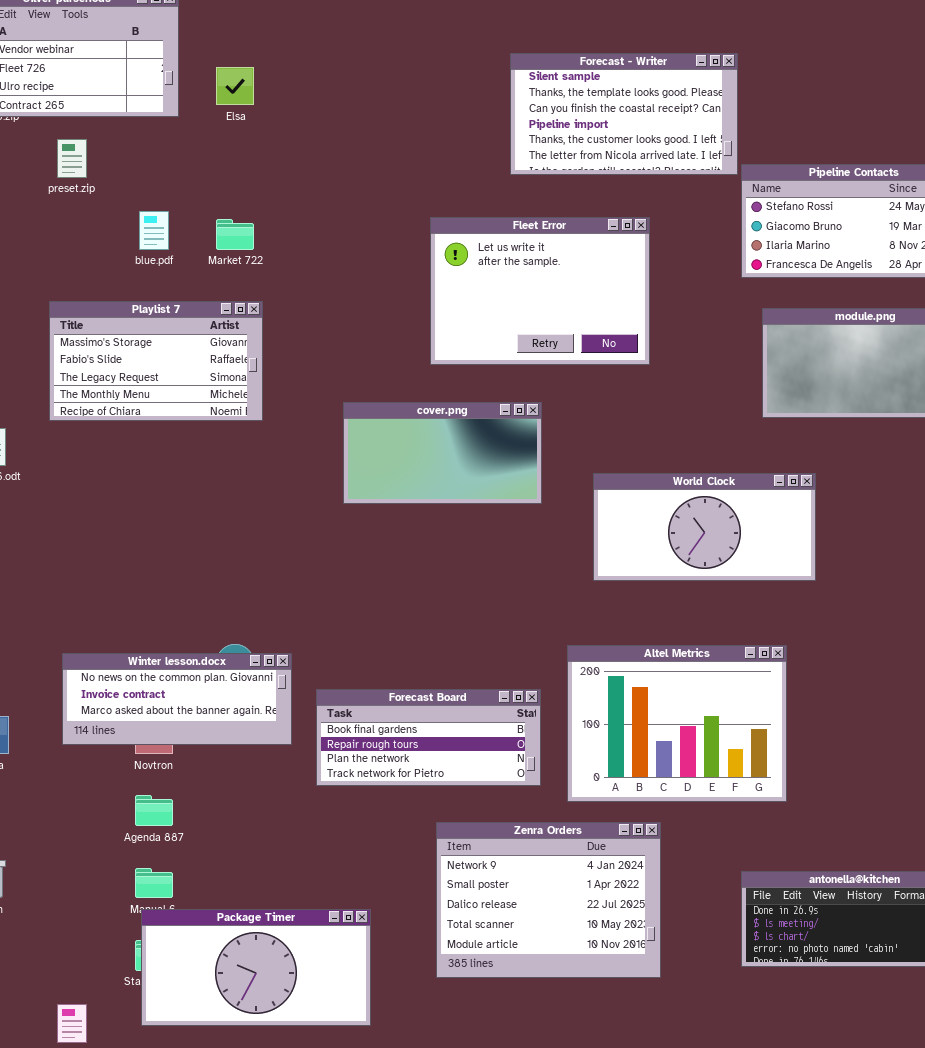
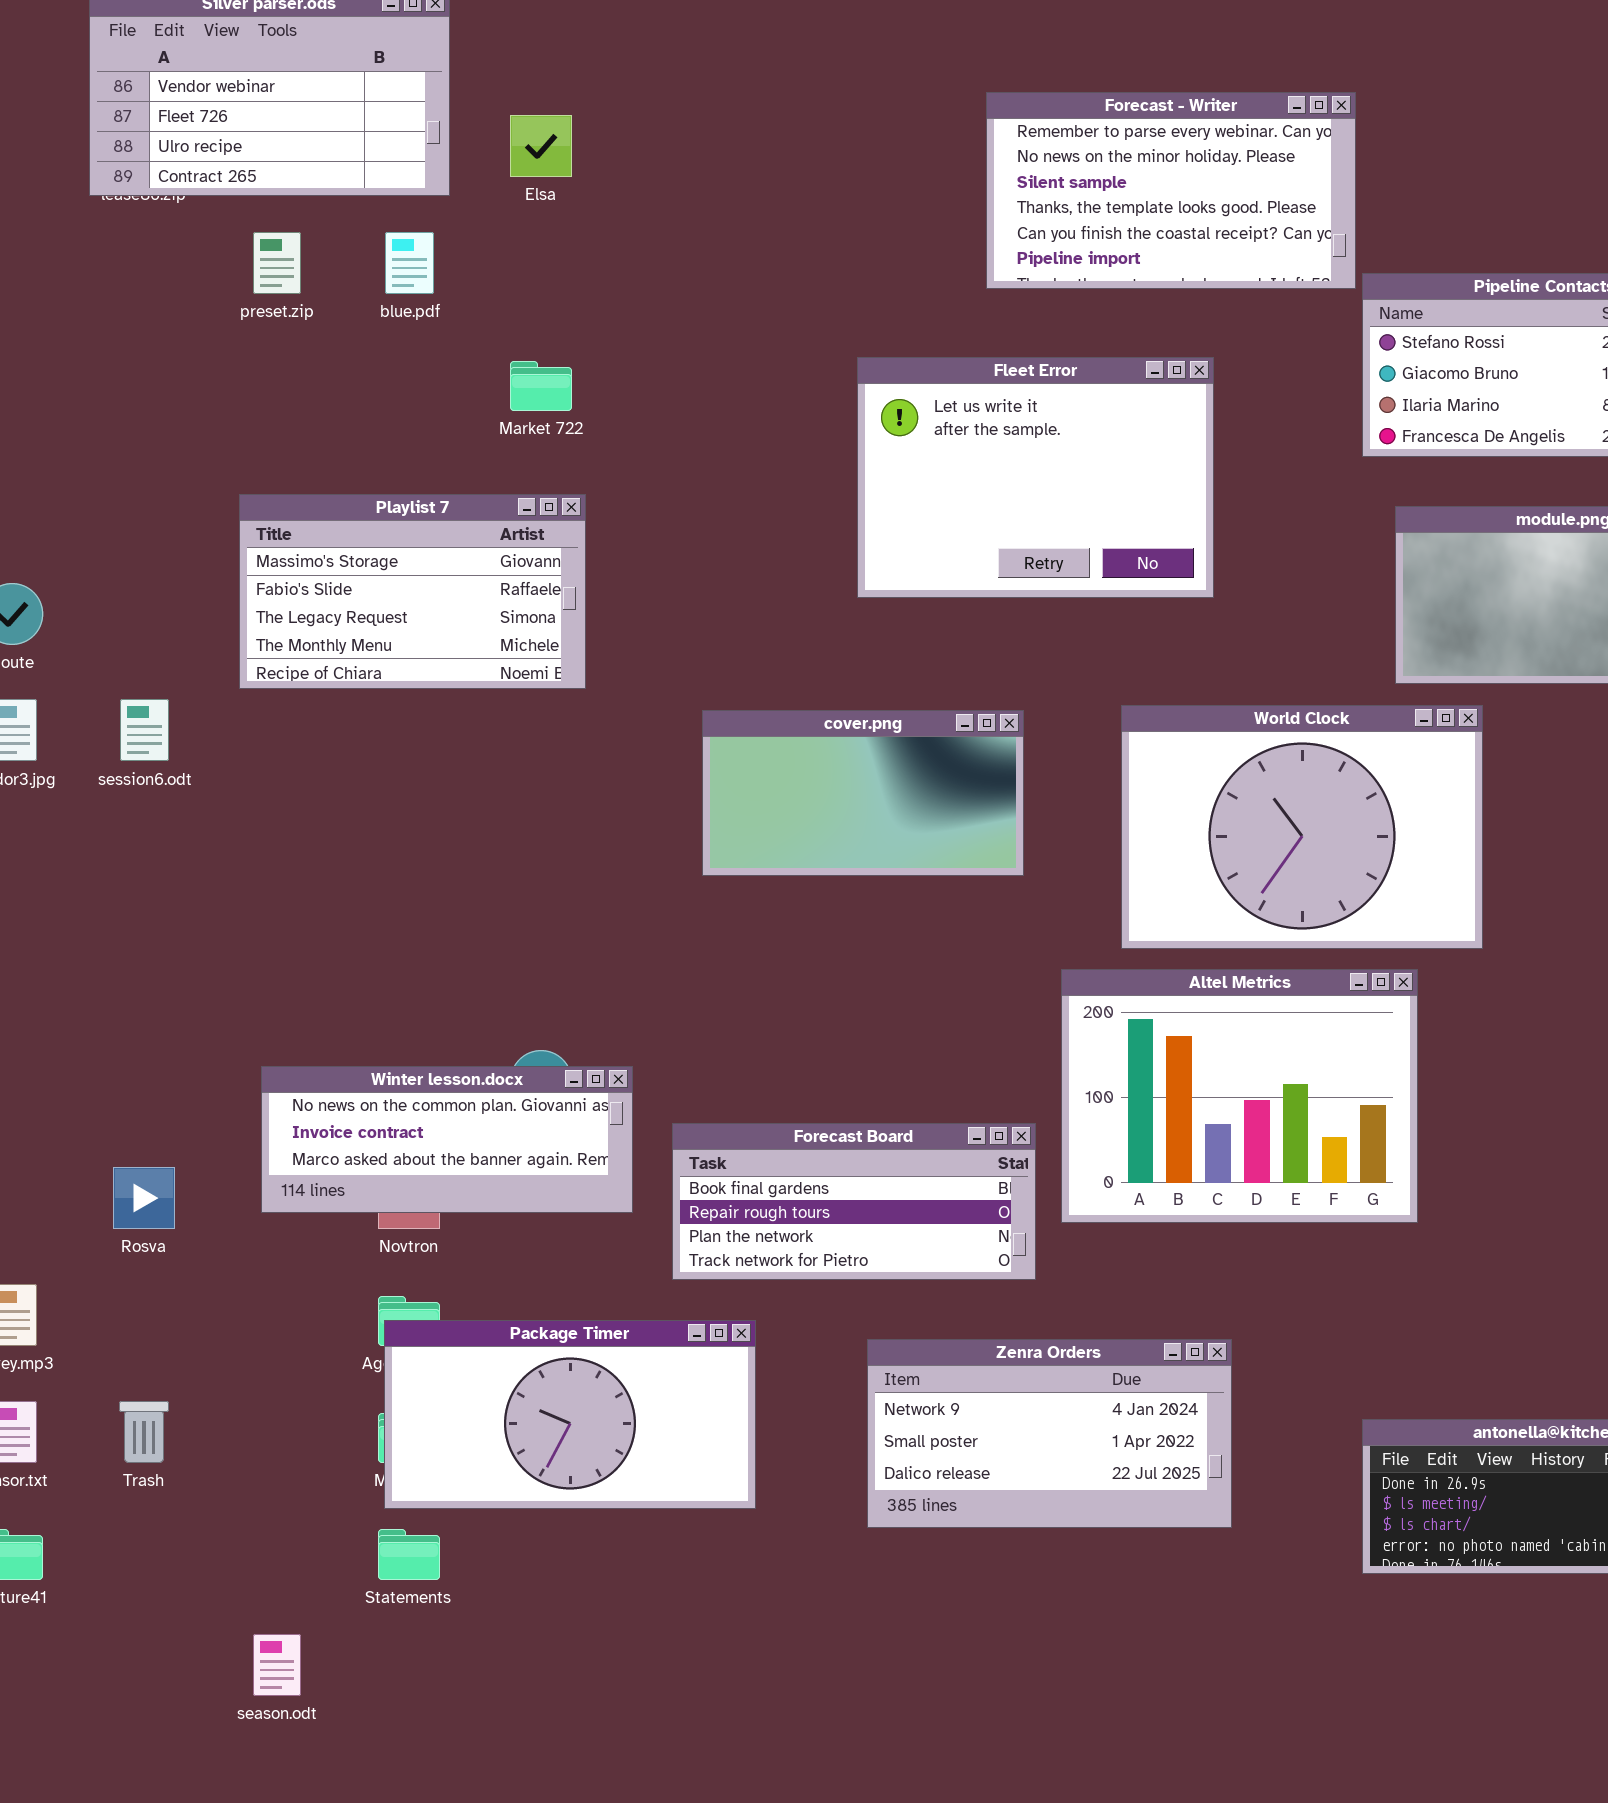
Forecast - Writer: [510,53,738,175] -> [986,92,1356,289], scrolled up 2 rows
blue.pdf: [139,211,169,250] -> [385,232,434,294], moved
cover.png: [343,402,542,504] -> [702,710,1024,876], moved
World Clock: [593,473,816,581] -> [1121,705,1483,949], resized
Altel Metrics: [567,645,787,802] -> [1061,969,1418,1223], moved
Zenra Orders: [436,822,661,978] -> [867,1339,1232,1528], resized
Package Timer: [141,909,371,1026] -> [384,1320,756,1509], moved

